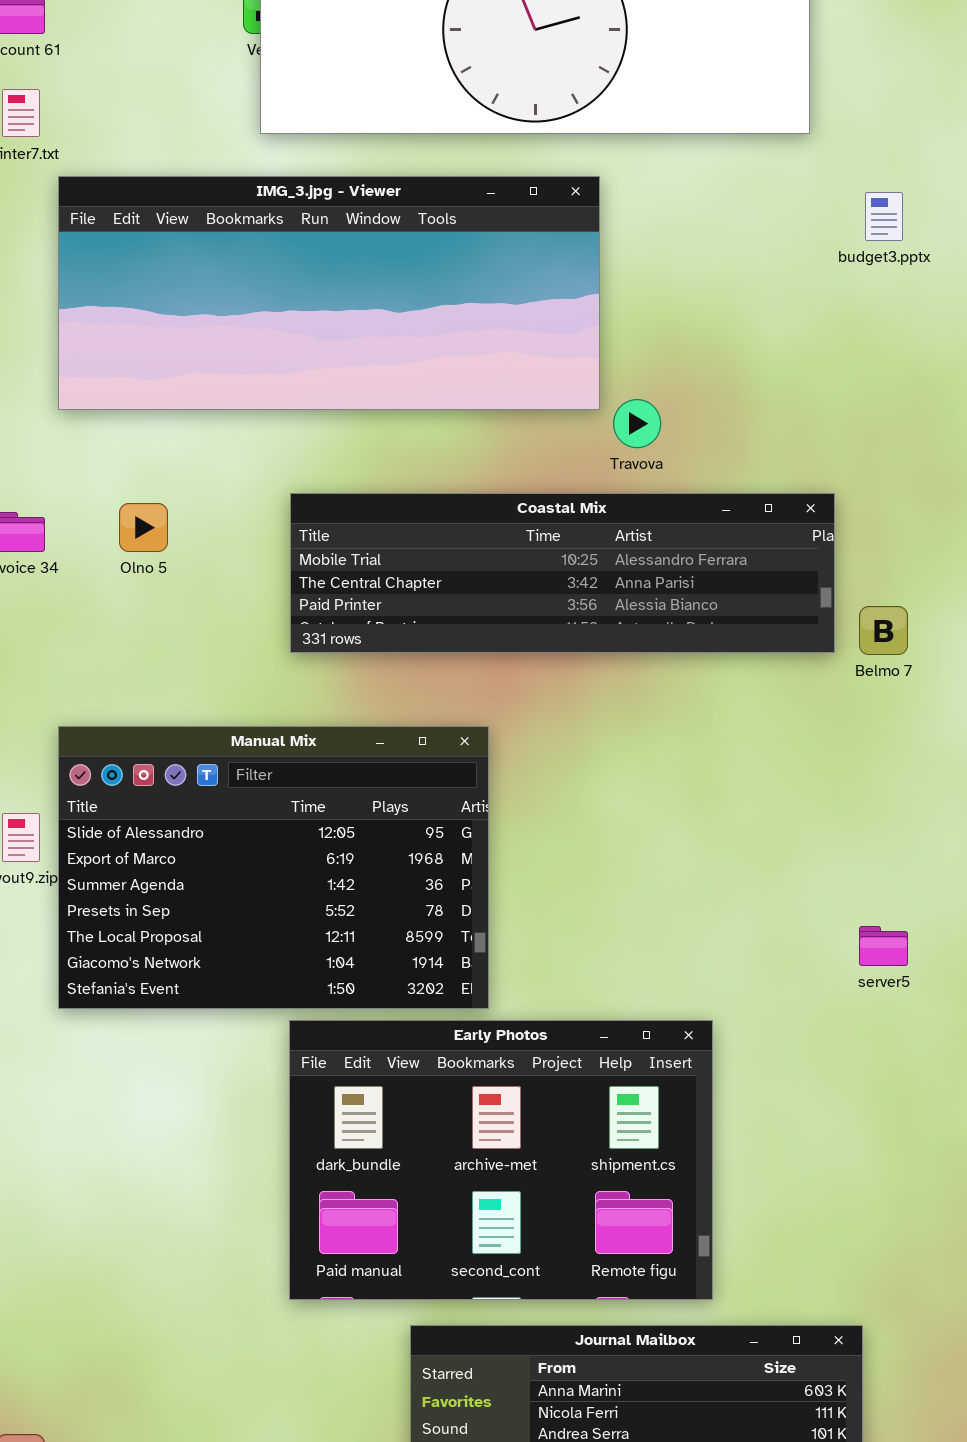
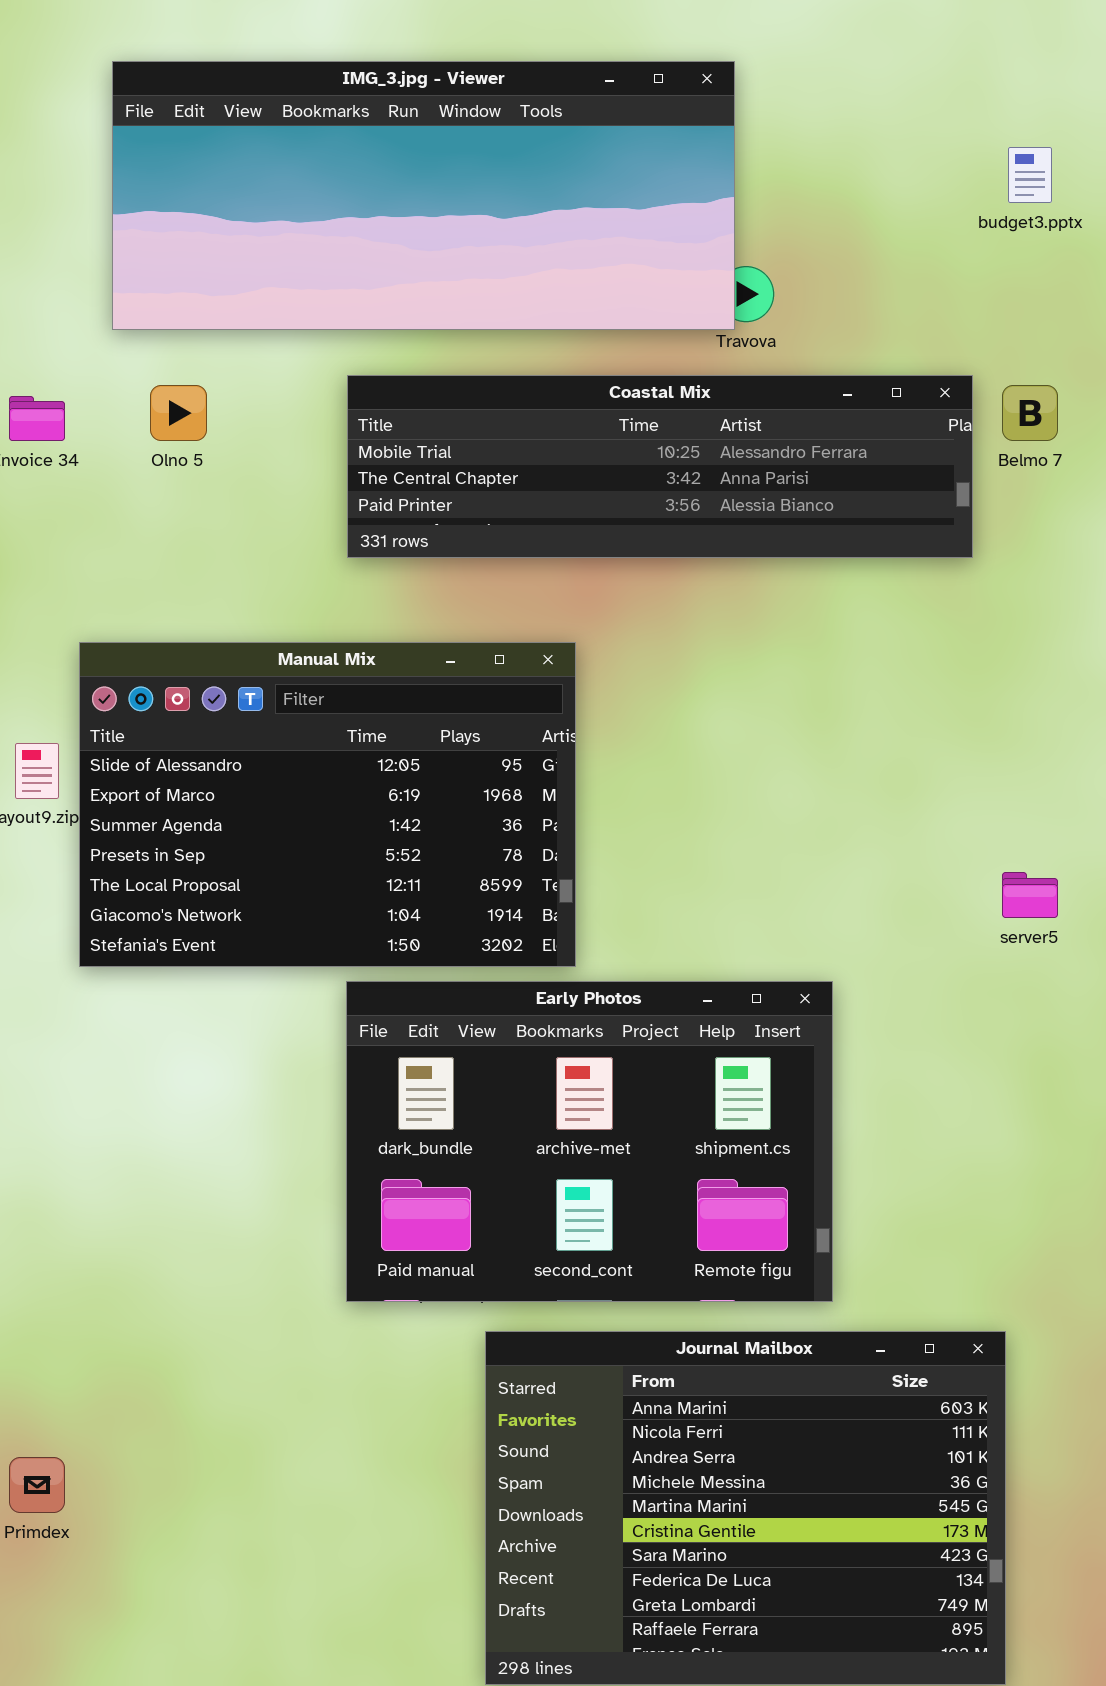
IMG_3.jpg - Viewer: [58,176,600,410] -> [112,61,735,330], moved
budget3.pptx: [865,192,903,241] -> [1008,147,1052,203], moved
Belmo 7: [859,606,908,655] -> [1002,385,1058,441], moved

